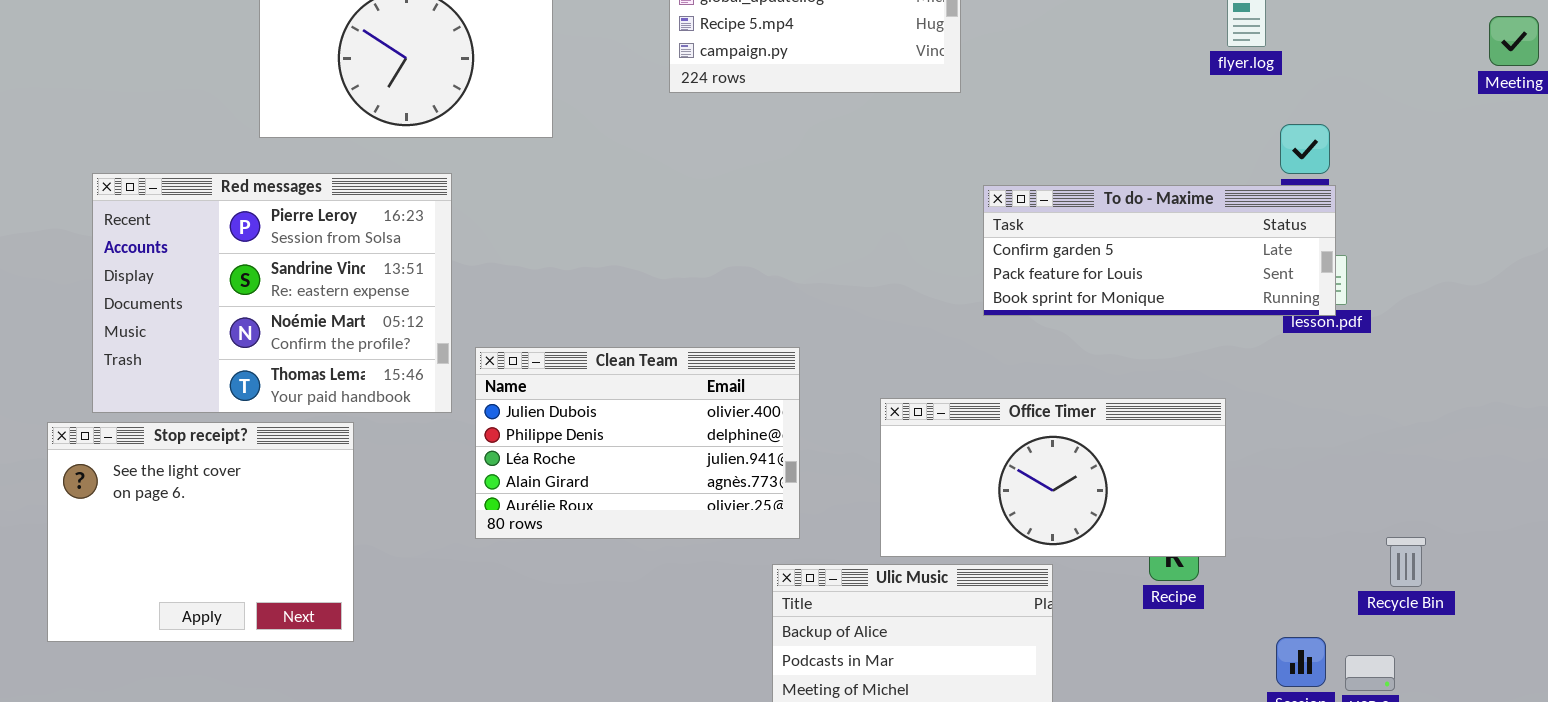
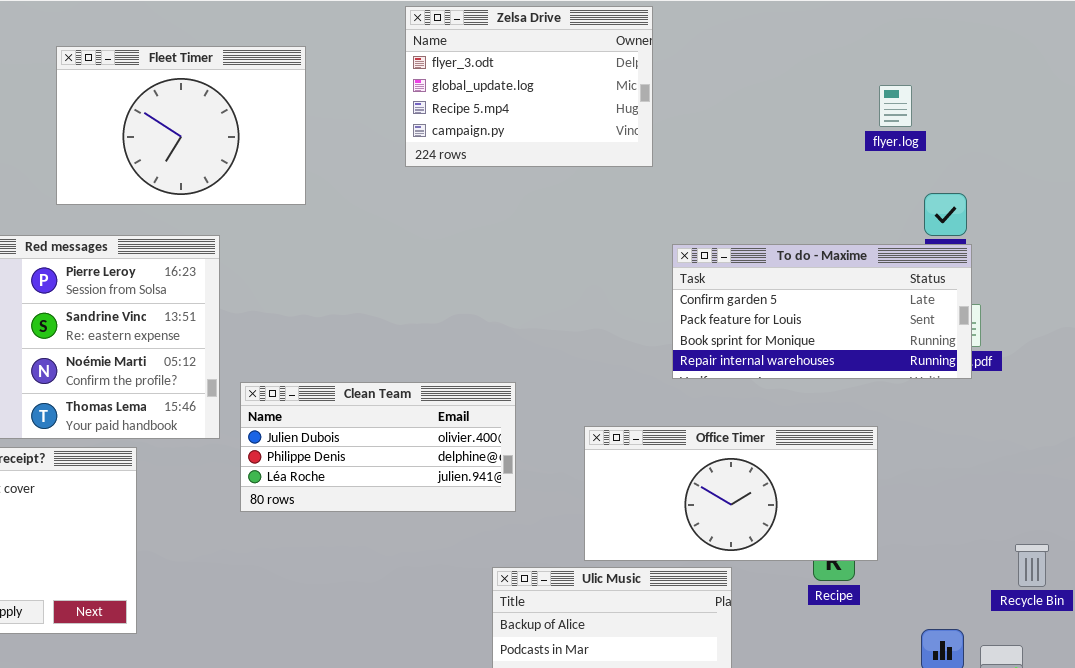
To do - Maxime: [983,185,1336,316] -> [672,244,972,379], resized
Clean Team: [475,347,800,539] -> [240,382,516,512], resized

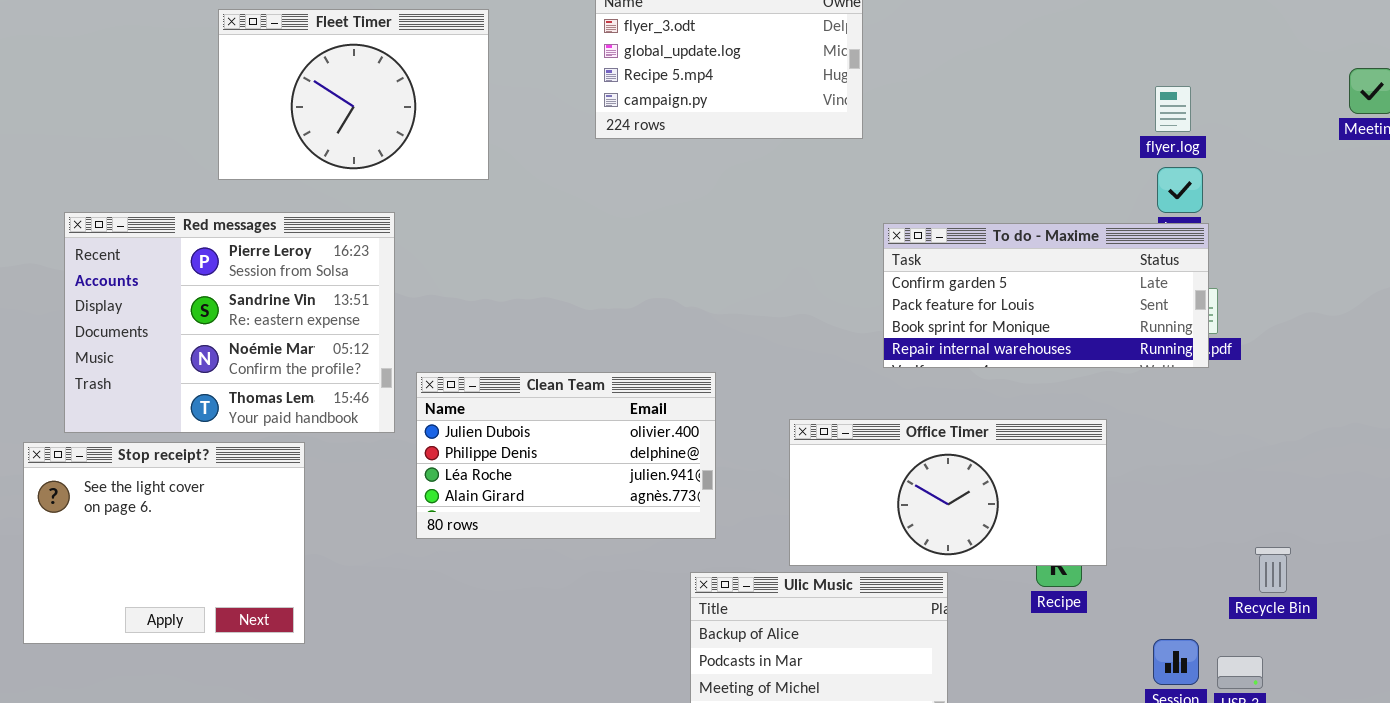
flyer.log: [879,85,912,127] -> [1155,86,1191,132], moved
Clean Team: [240,382,516,512] -> [416,372,716,539], resized

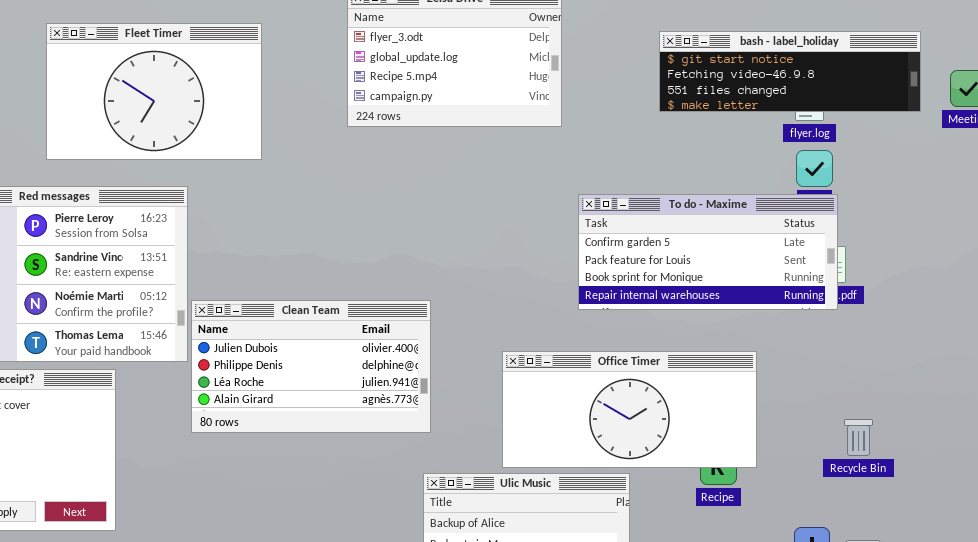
bash - label_holiday: none -> [659,31,921,112], opened
Clean Team: [416,372,716,539] -> [191,300,431,433], moved
Recycle Bin: [1255,547,1291,593] -> [844,419,873,456], moved

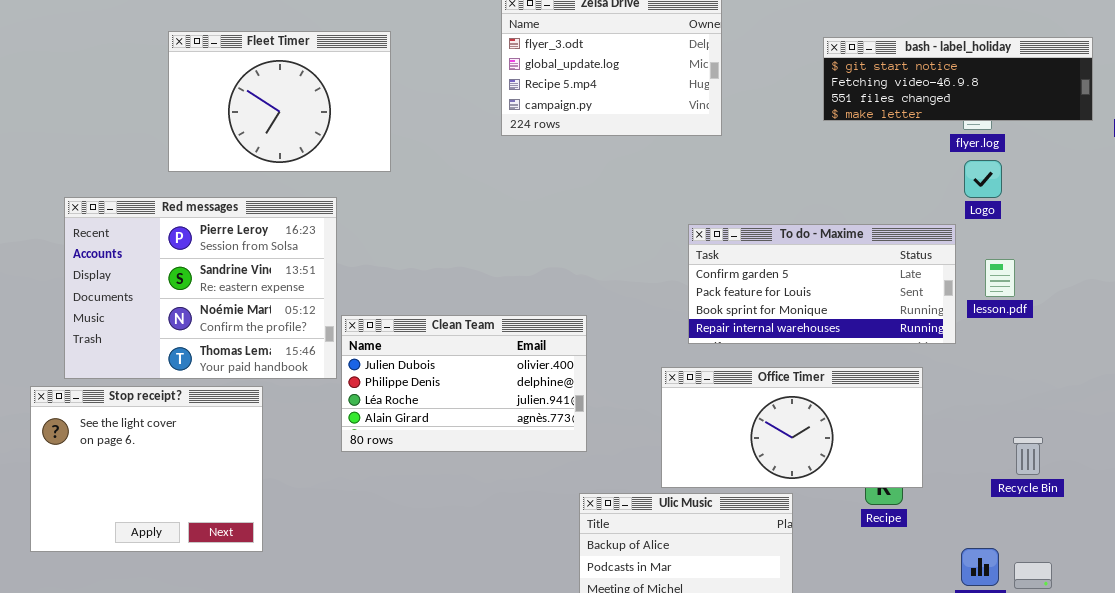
Fleet Timer: [46,23,262,160] -> [168,31,391,172], moved
To do - Maxime: [578,194,838,310] -> [688,224,956,344], moved

